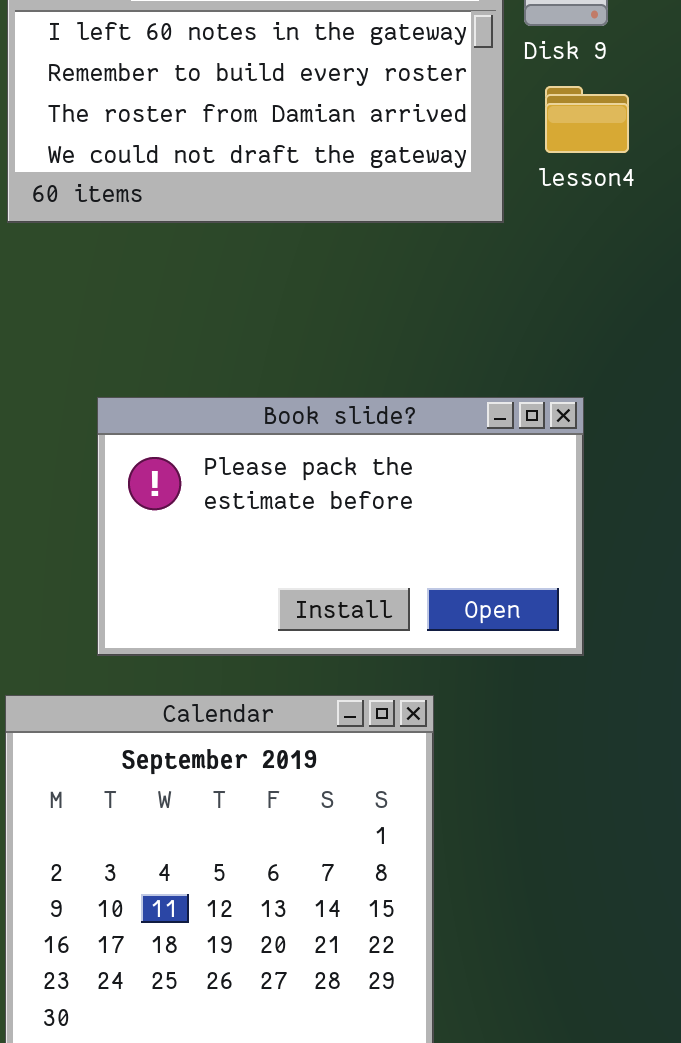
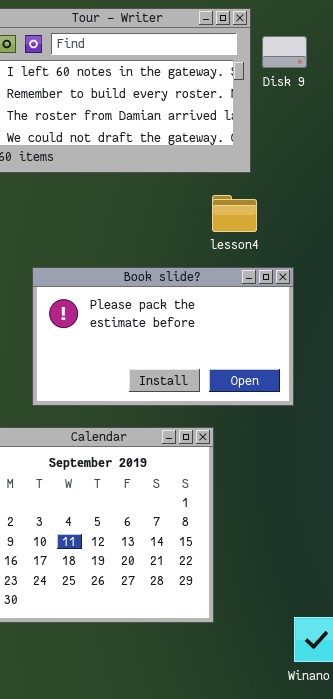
lesson4: [545,86,629,153] -> [212,195,257,232], moved

